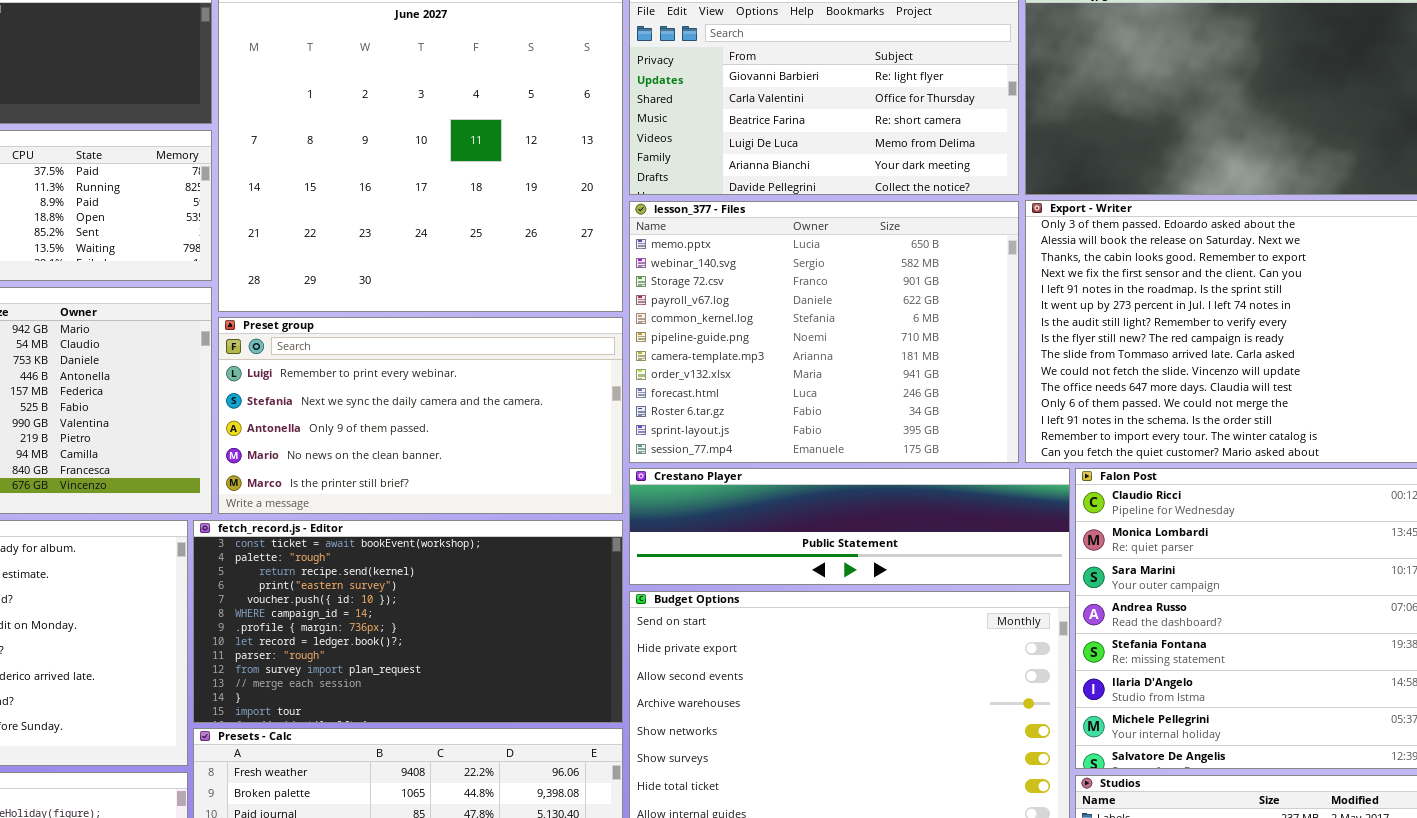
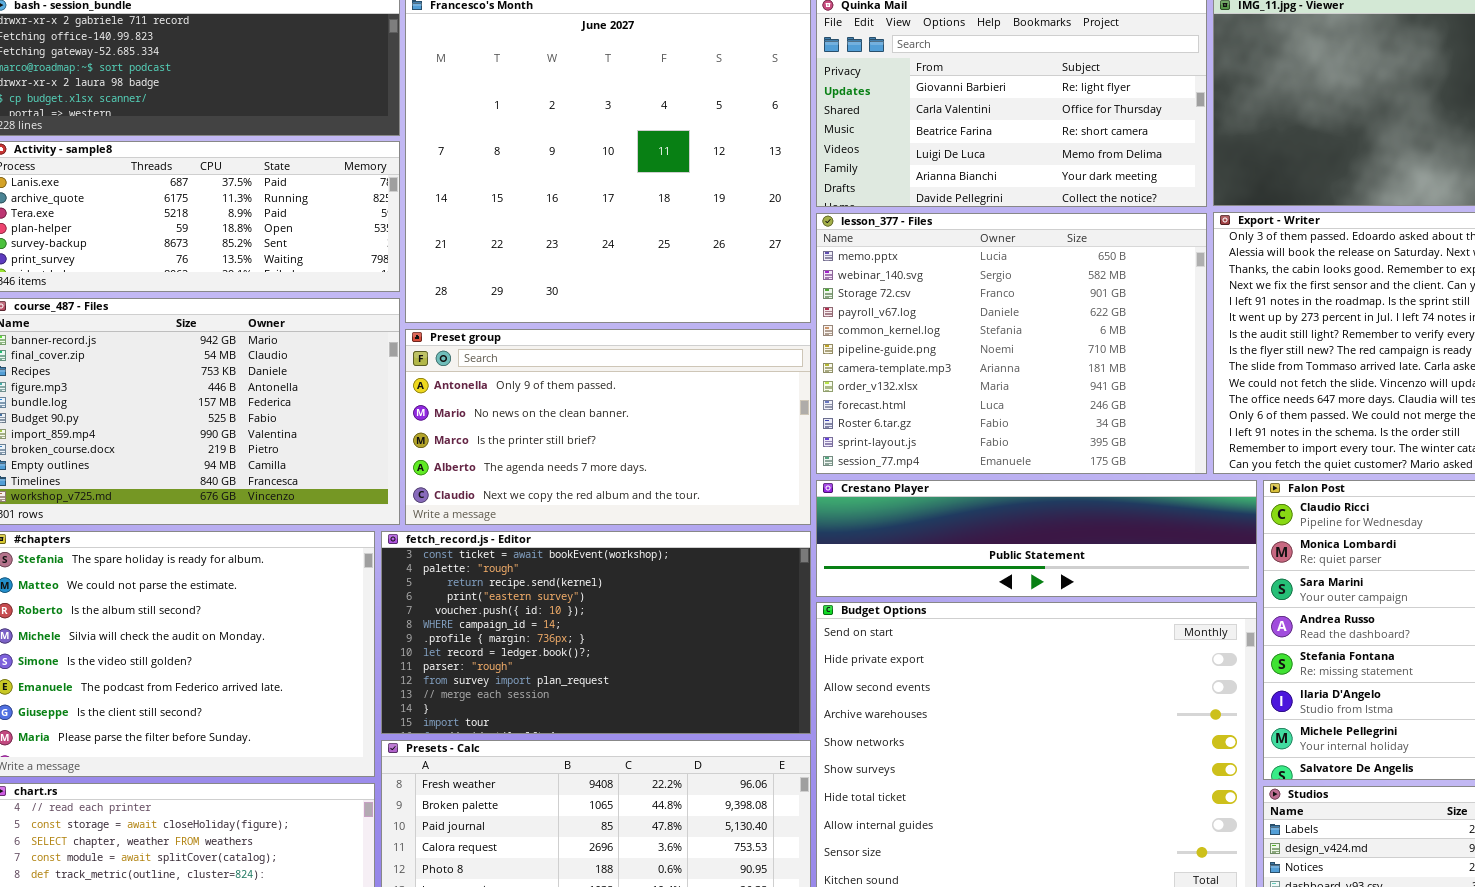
Preset group: [218,317,623,514] -> [405,329,811,525], scrolled down 2 rows

